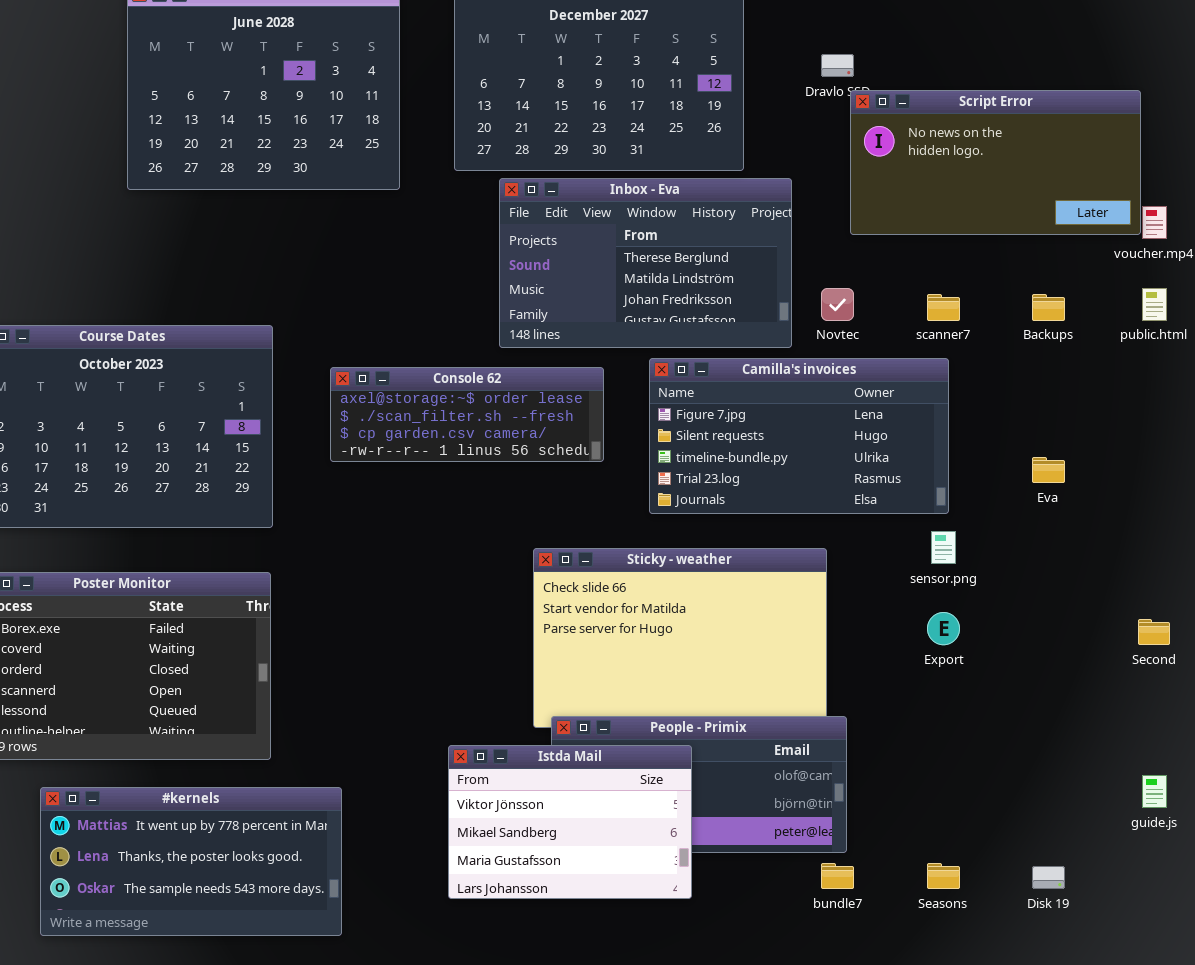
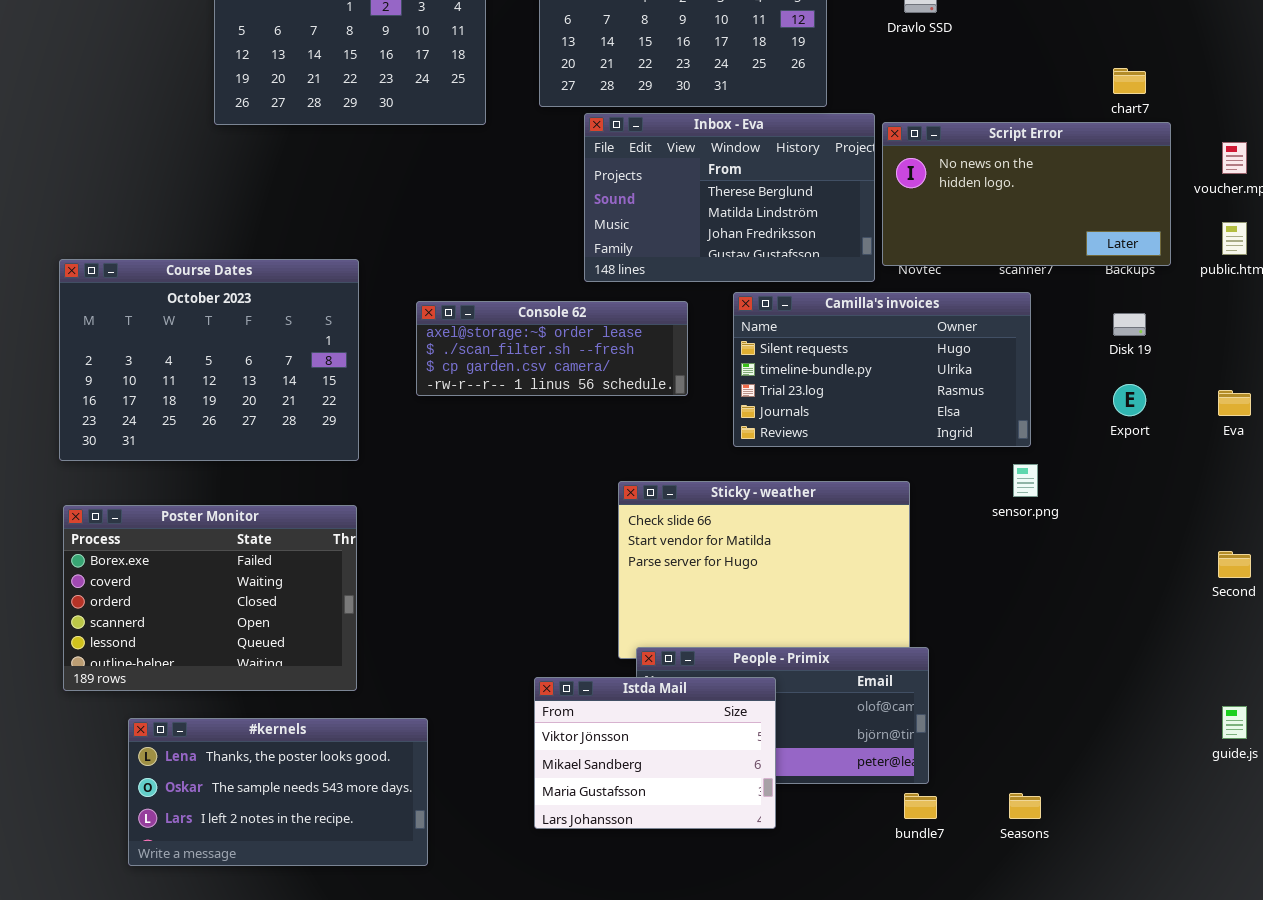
Script Error: [850,90,1141,235] -> [882,122,1171,266], moved
Camilla's invoices: [649,358,949,514] -> [733,292,1031,447], scrolled down 1 row
Eva: [1032,457,1065,483] -> [1218,390,1251,416], moved
Export: [927,612,960,645] -> [1113,384,1146,416], moved
#kernels: [40,787,342,936] -> [128,718,428,866], scrolled down 1 row
Disk 19: [1032,866,1065,889] -> [1113,313,1146,336], moved

